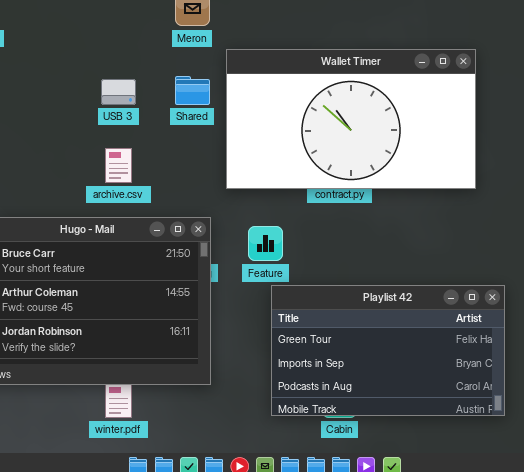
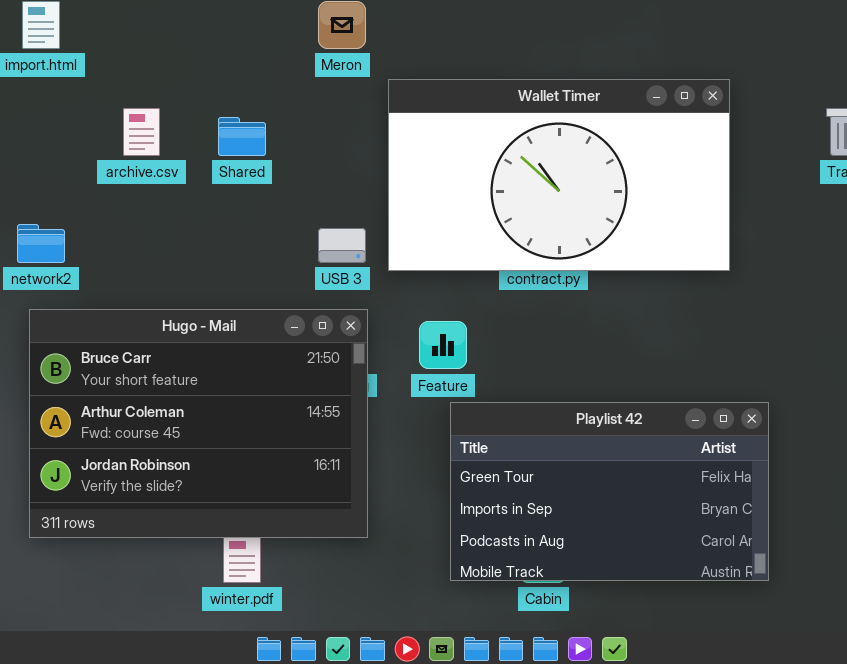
Shared: [175,76,210,105] -> [218,117,266,156], moved
USB 3: [101,79,136,105] -> [318,228,366,263], moved
archive.csv: [105,148,132,183] -> [123,108,160,156], moved

